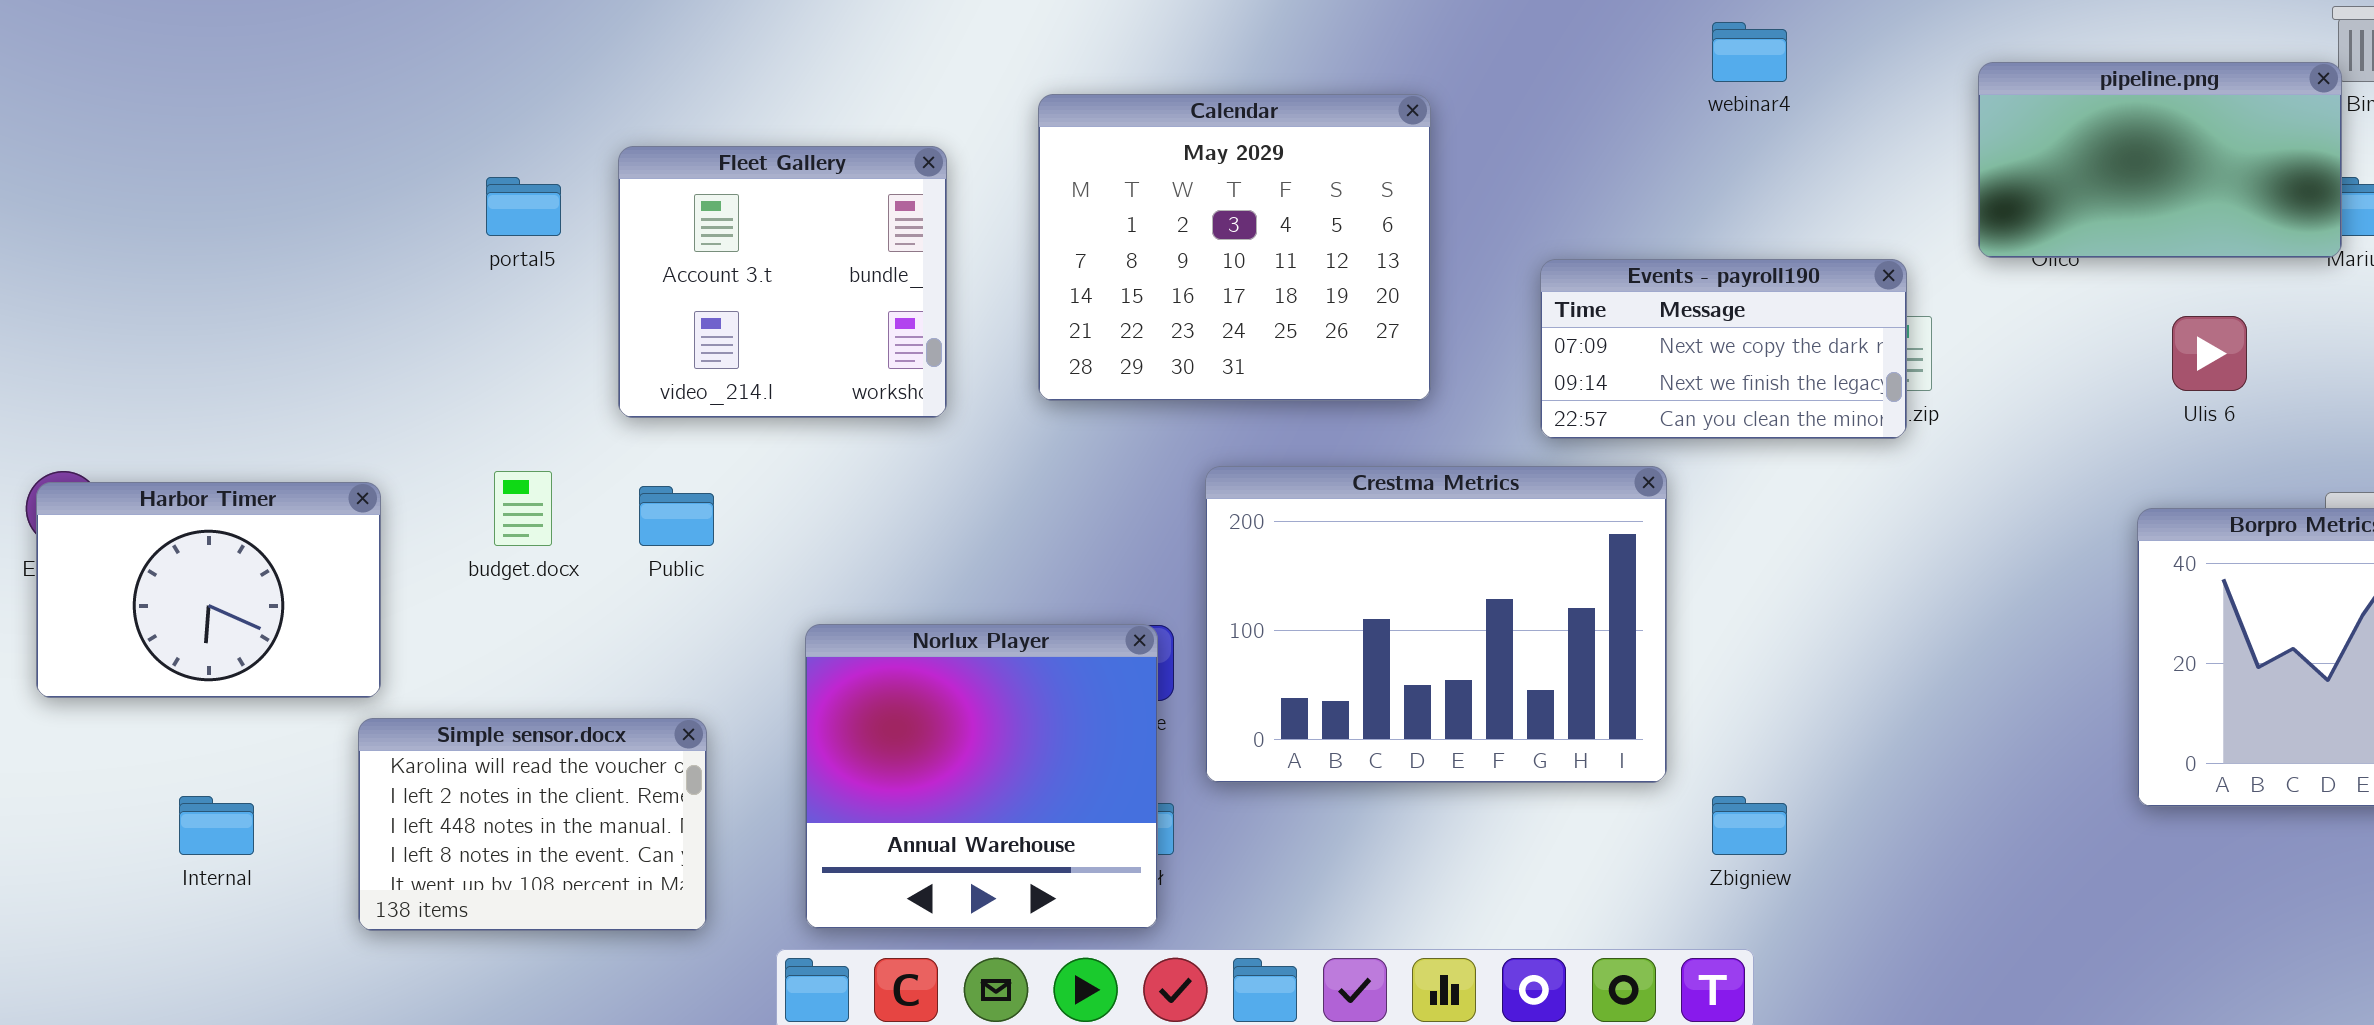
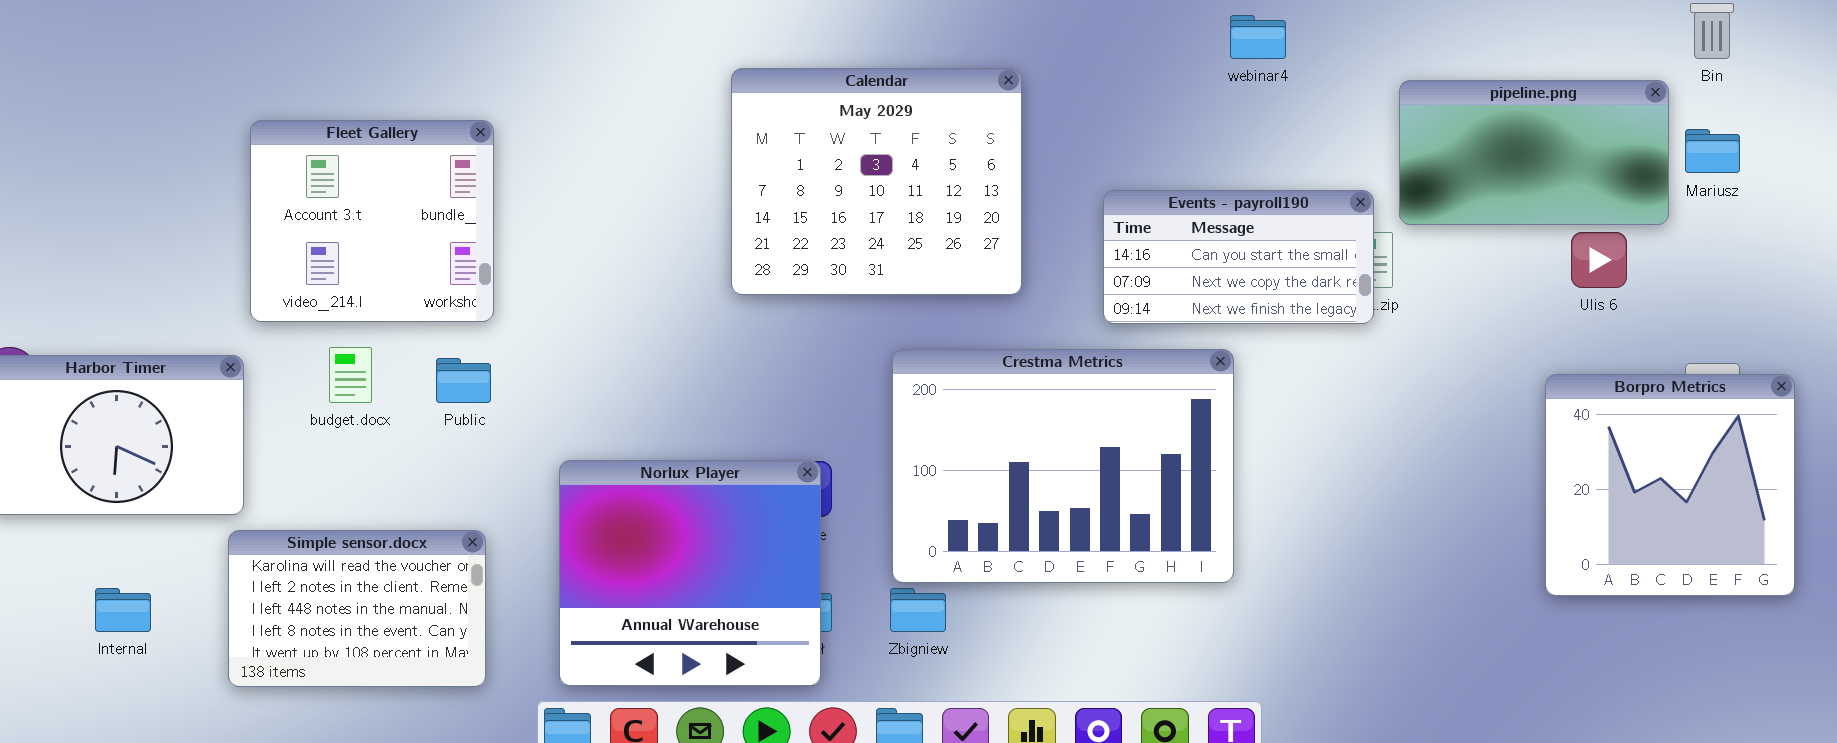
pipeline.png: [1978,62,2342,258] -> [1399,80,1669,225], moved
Fleet Gallery: [618,146,947,418] -> [250,120,494,322], moved
Events - payroll190: [1540,259,1907,439] -> [1103,190,1374,324], scrolled up 1 row
Crestma Metrics: [1205,466,1667,783] -> [892,349,1234,583], moved
Zbigniew: [1712,796,1787,855] -> [890,588,946,632], moved

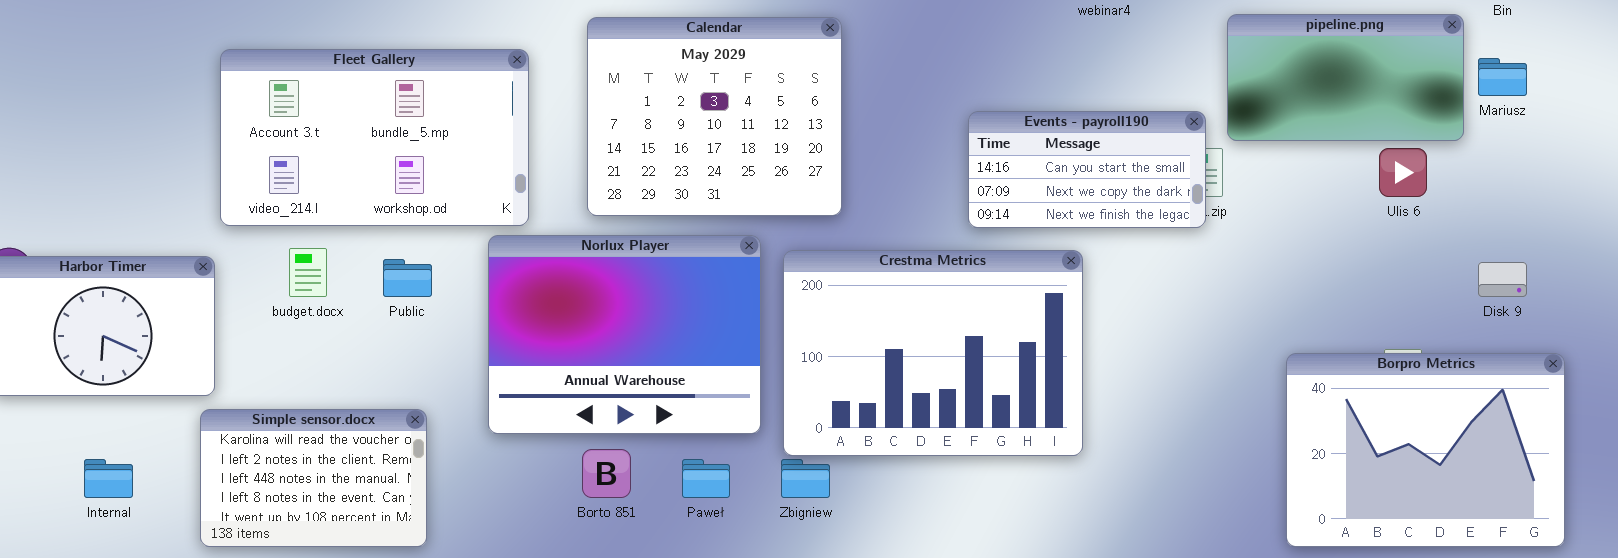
Calendar: [731,68,1022,295] -> [587,17,842,216], moved
Fleet Gallery: [250,120,494,322] -> [220,49,529,226], resized
Borpro Metrics: [1545,374,1795,596] -> [1286,353,1565,547], moved, resized
Norlux Player: [559,460,821,686] -> [488,235,761,434], moved, resized

